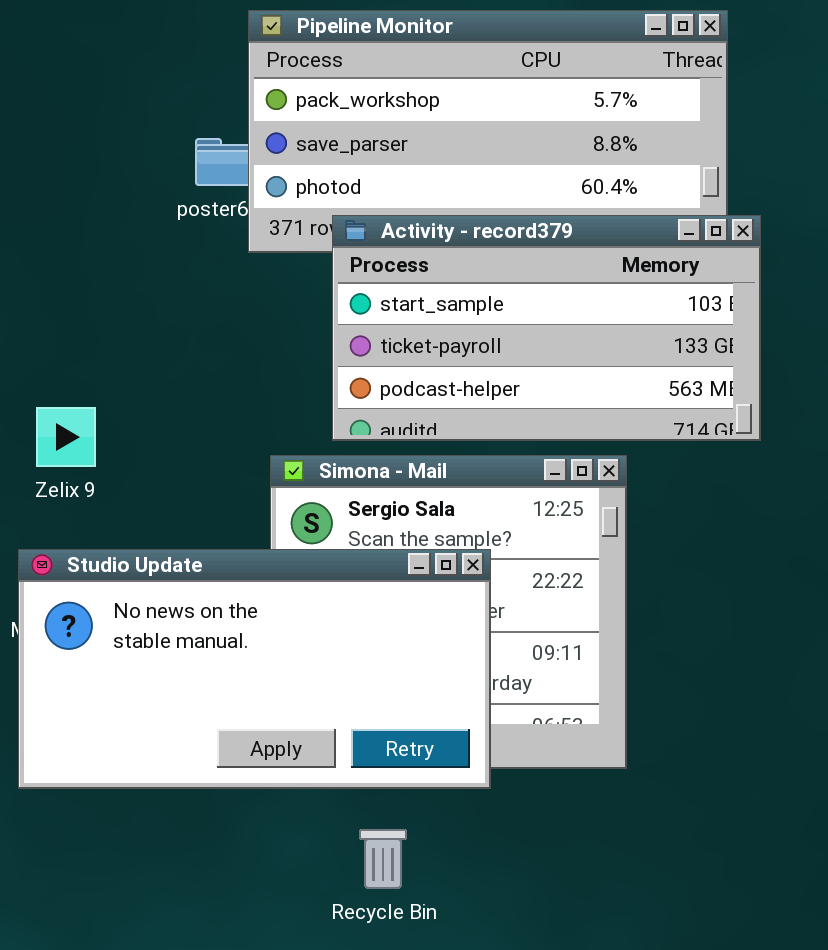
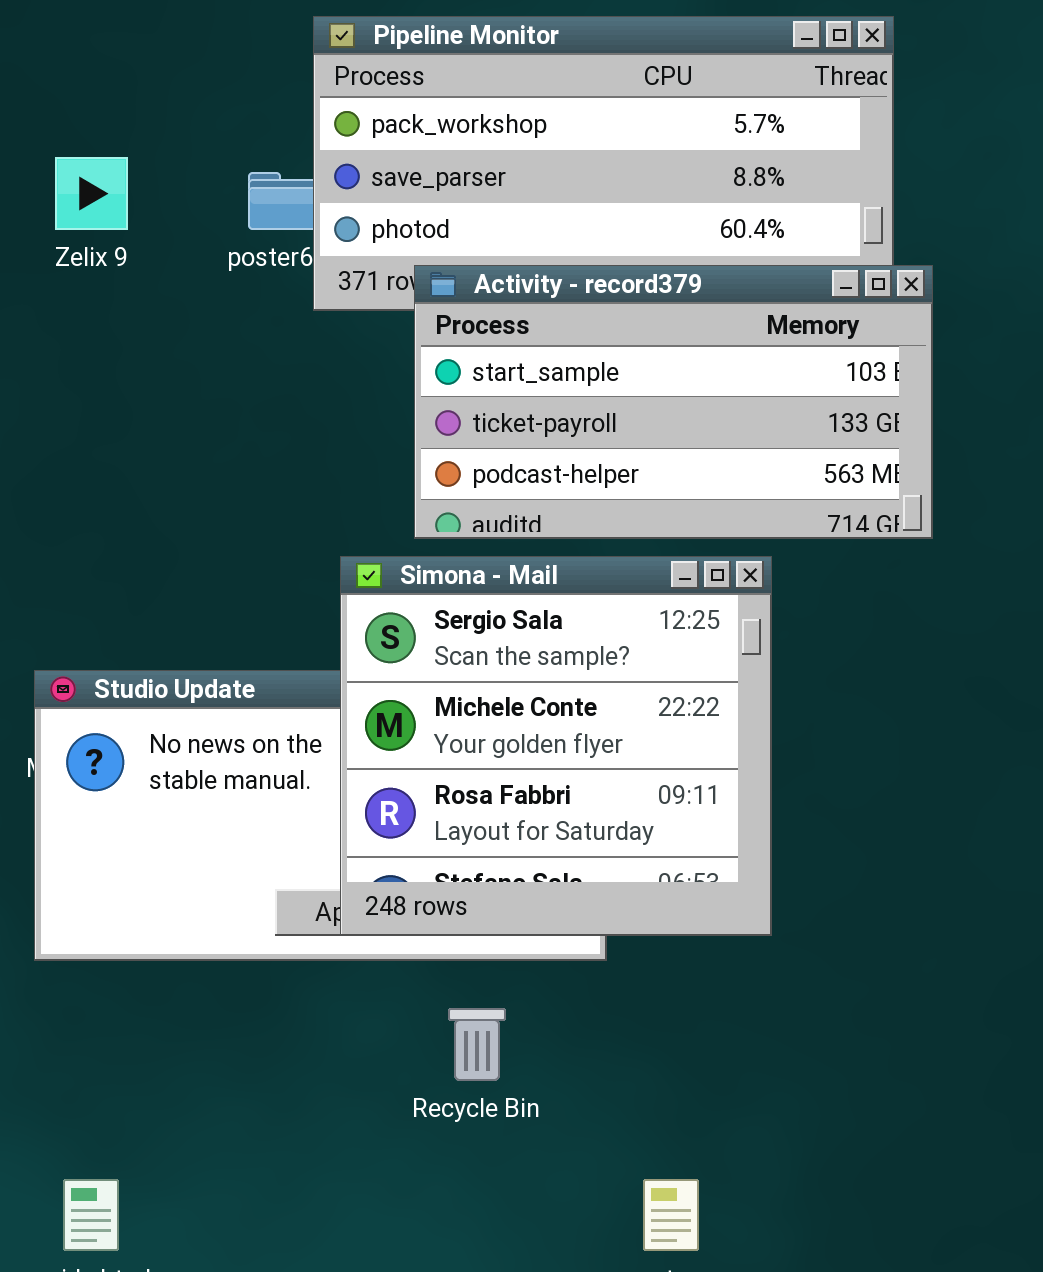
Zelix 9: [36,407,96,467] -> [55,157,128,230], moved
Simona - Mail: [270,455,627,769] -> [340,556,772,936], raised

